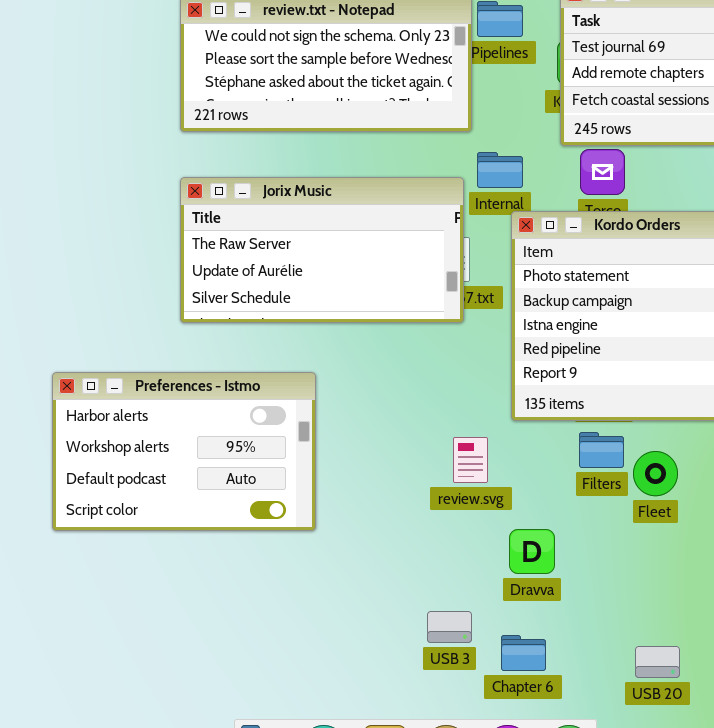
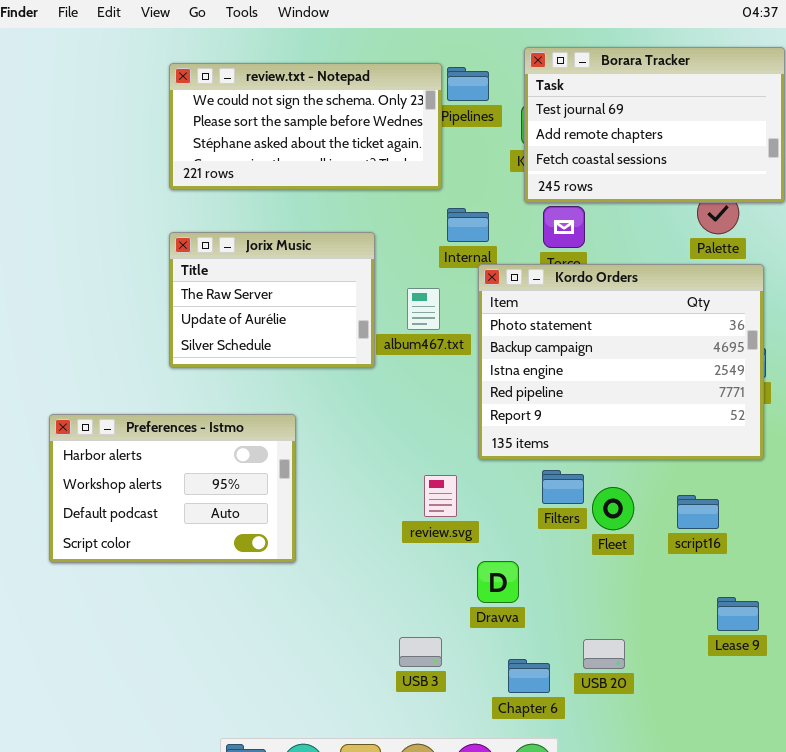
Jorix Music: [180,177,464,323] -> [169,232,375,368], resized
Chapter 6: [501,635,546,671] -> [508,659,550,693], moved
USB 20: [635,646,680,678] -> [583,639,625,669], moved

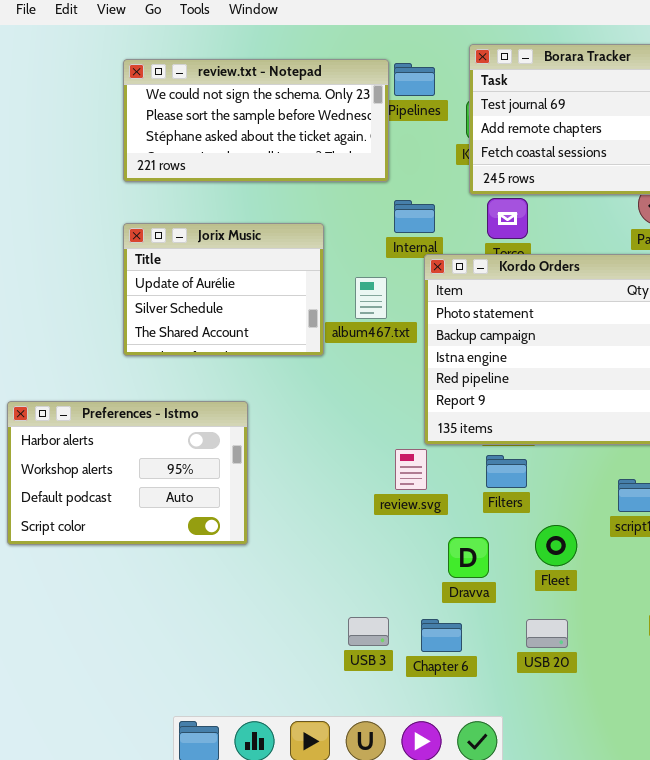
Jorix Music: [169,232,375,368] -> [123,223,324,356], scrolled down 1 row
review.svg: [424,475,457,517] -> [395,449,427,490], moved
Fleet: [592,487,634,530] -> [535,525,577,566], moved
Dravva: [477,561,519,603] -> [448,537,489,578], moved
Chapter 6: [508,659,550,693] -> [421,619,462,652], moved

